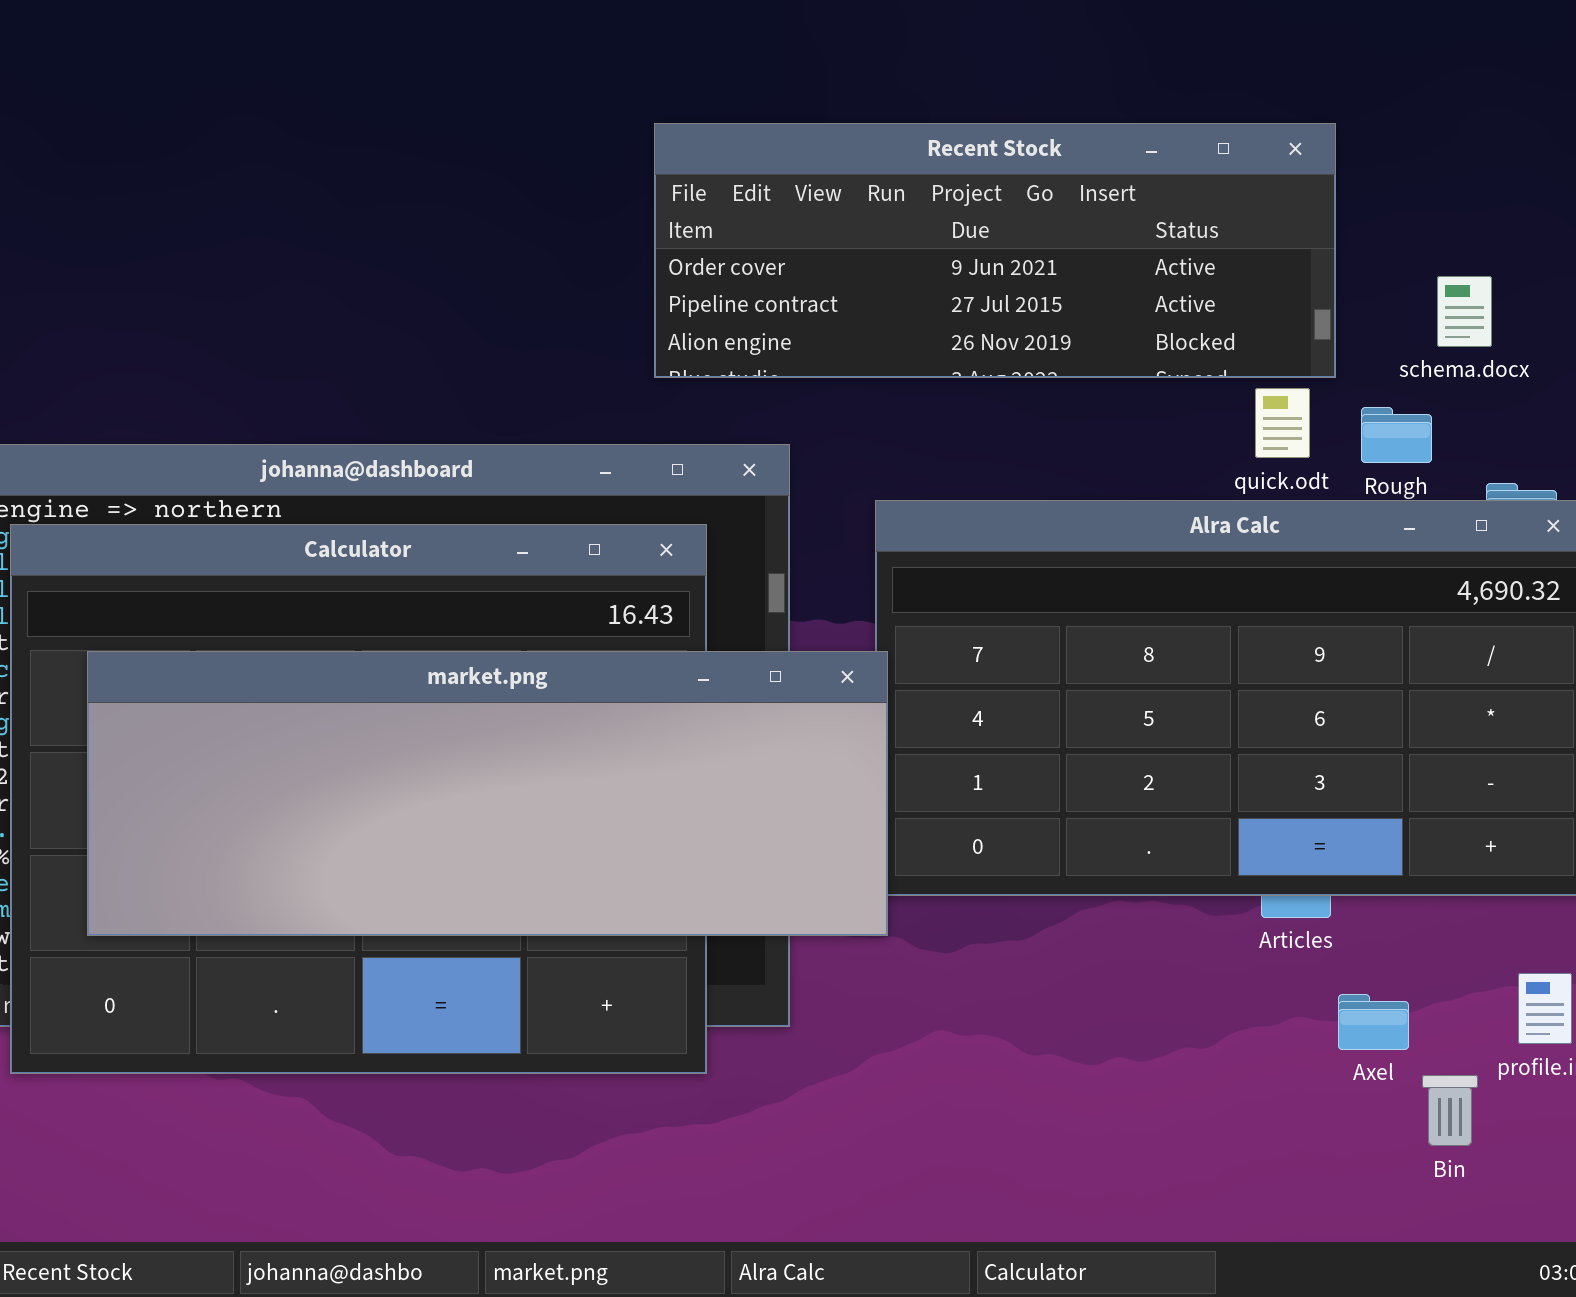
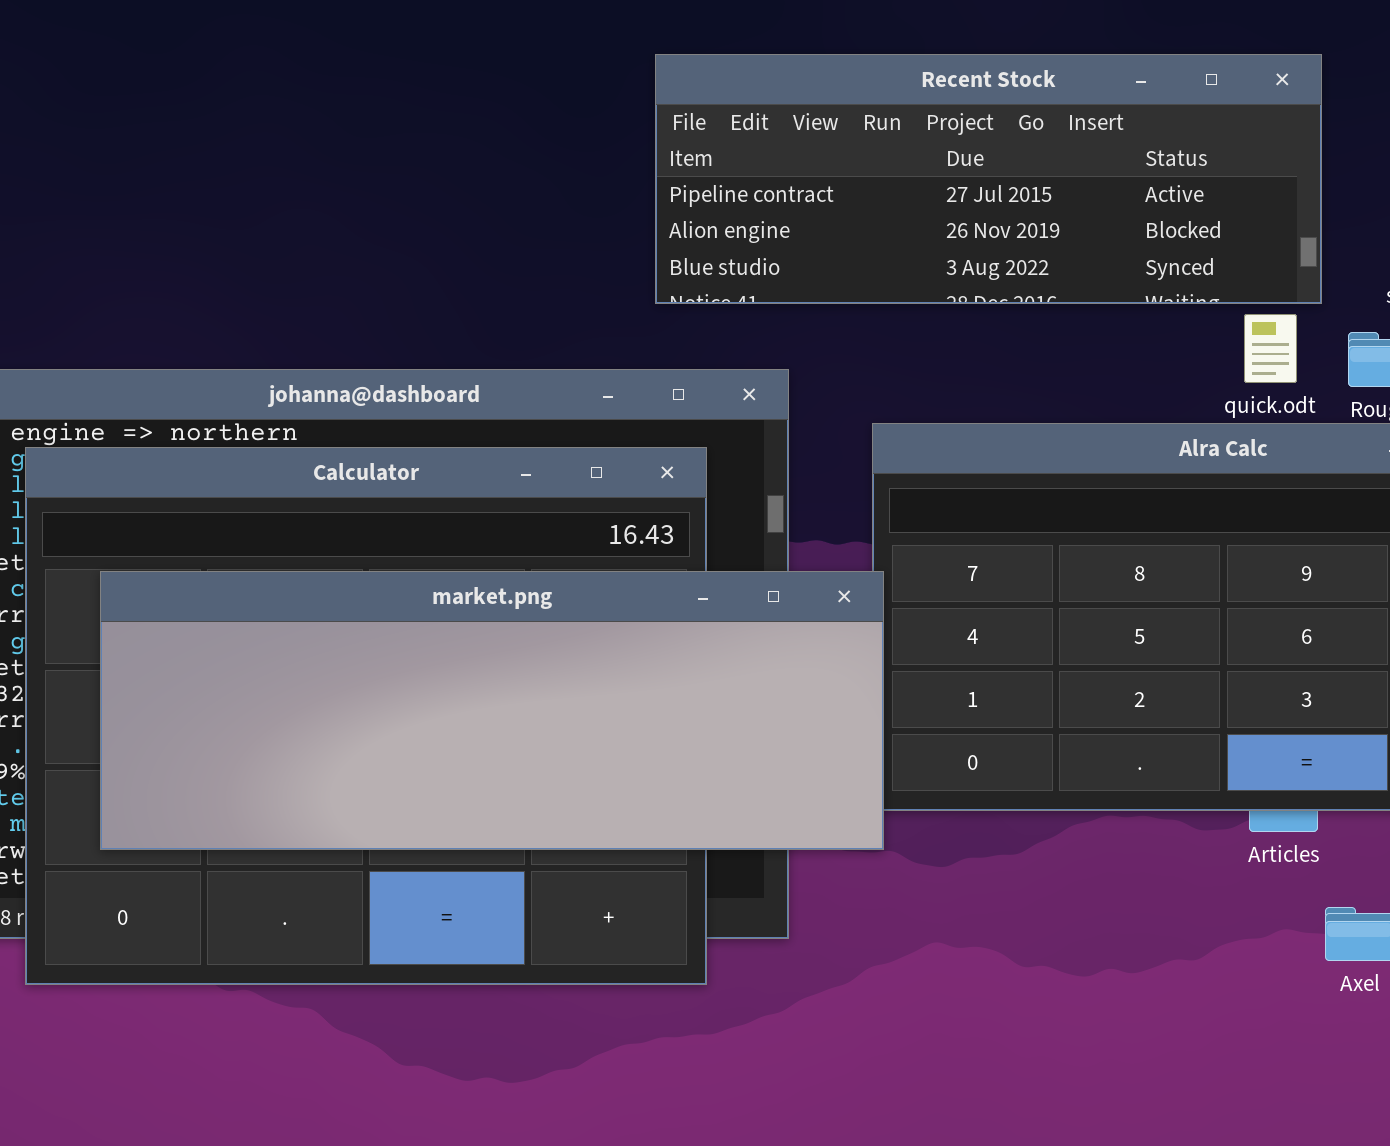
Recent Stock: [654,123,1336,378] -> [655,54,1322,304], scrolled down 1 row

